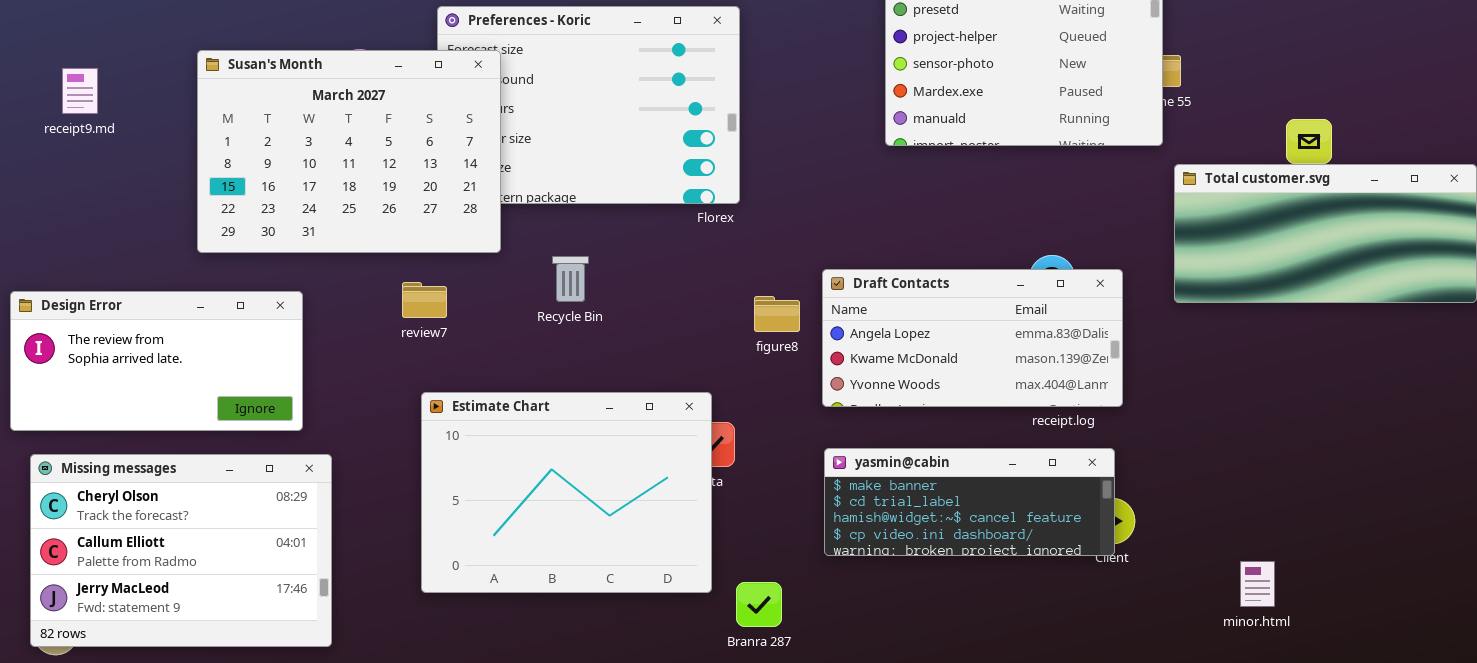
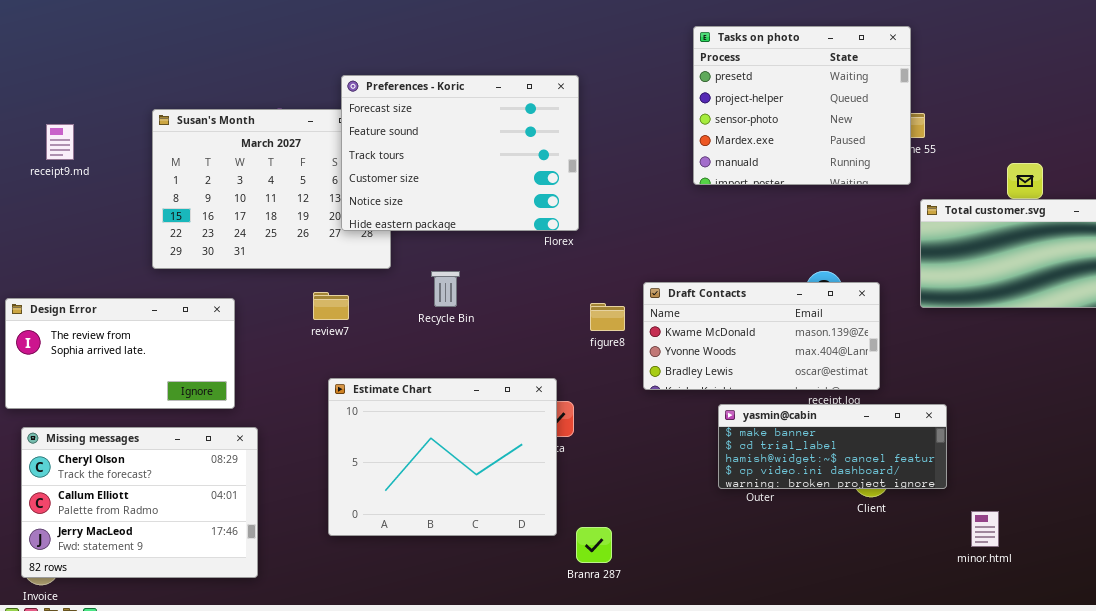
Preferences - Koric: [437,6,740,204] -> [341,75,579,231], raised
Draft Contacts: [822,269,1123,407] -> [643,282,880,390], scrolled down 1 row
yasmin@cabin: [824,448,1115,556] -> [718,404,947,489], moved

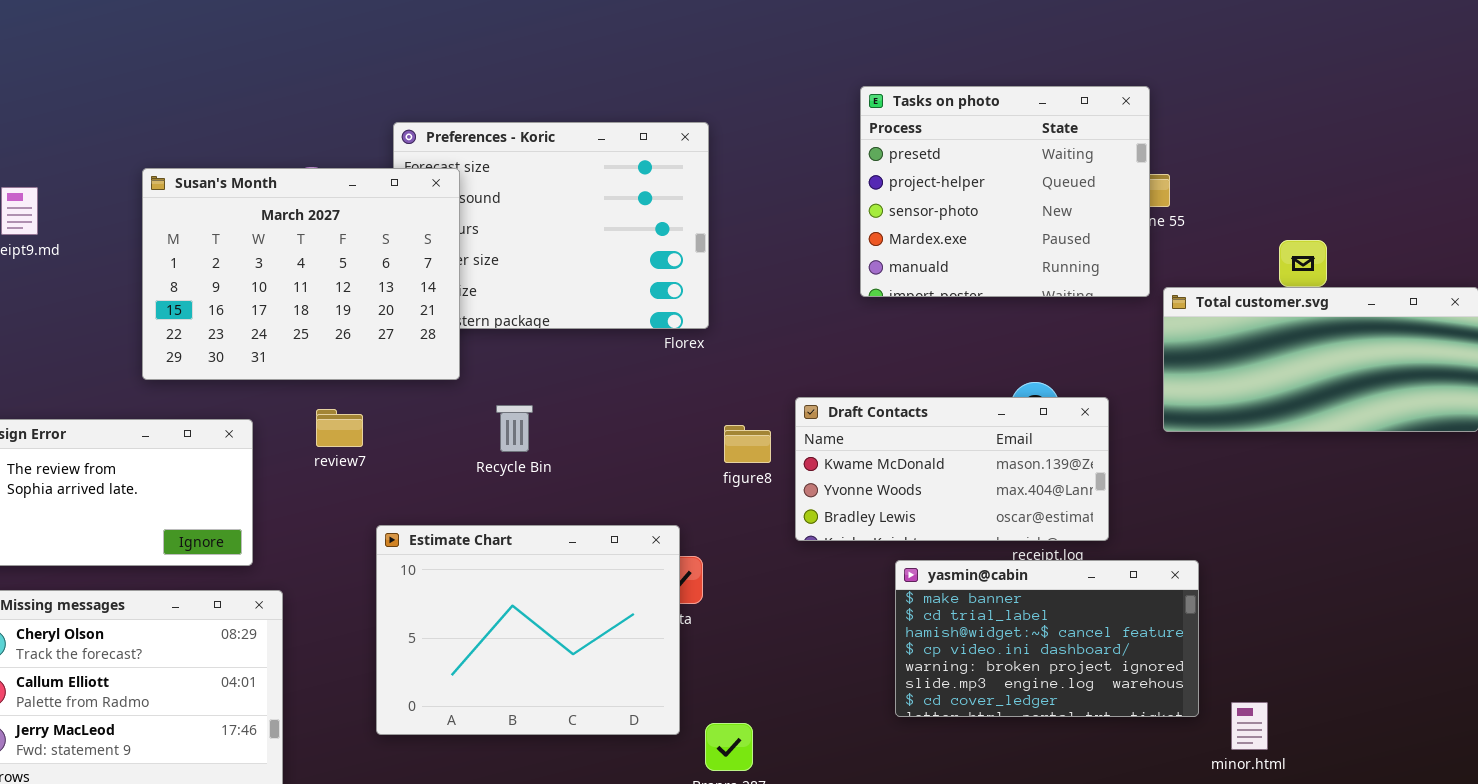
Tasks on photo: [693,26,911,185] -> [860,86,1150,297], moved
Susan's Month: [152,109,391,269] -> [142,168,460,380], raised
Recycle Bin: [431,271,460,307] -> [496,405,533,452], moved
review7: [313,292,349,320] -> [316,409,363,447], moved
yasmin@cabin: [718,404,947,489] -> [895,560,1199,717], resized

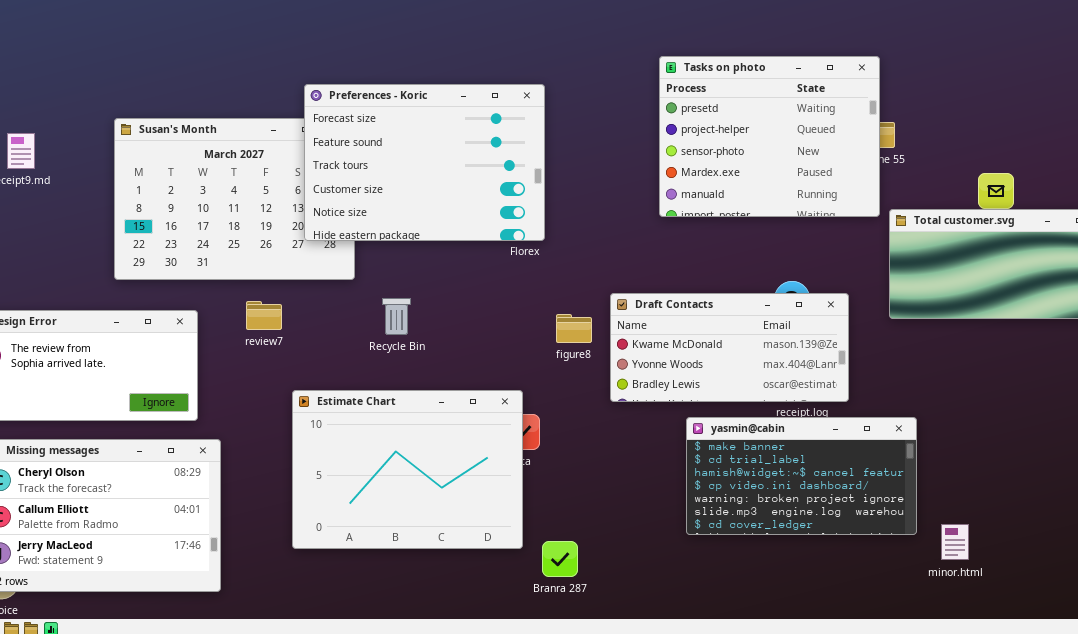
Preferences - Koric: [393,122,709,329] -> [304,84,545,241], raised

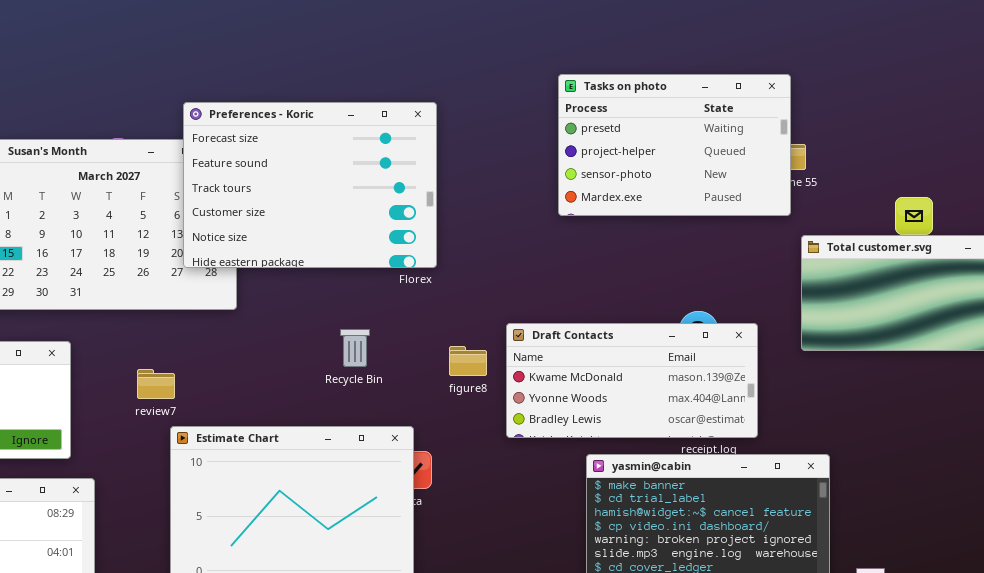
Tasks on photo: [659,56,880,217] -> [558,74,791,216], resized
Recycle Bin: [382,298,411,335] -> [340,329,370,367], moved
review7: [246,301,282,330] -> [137,369,175,399], moved

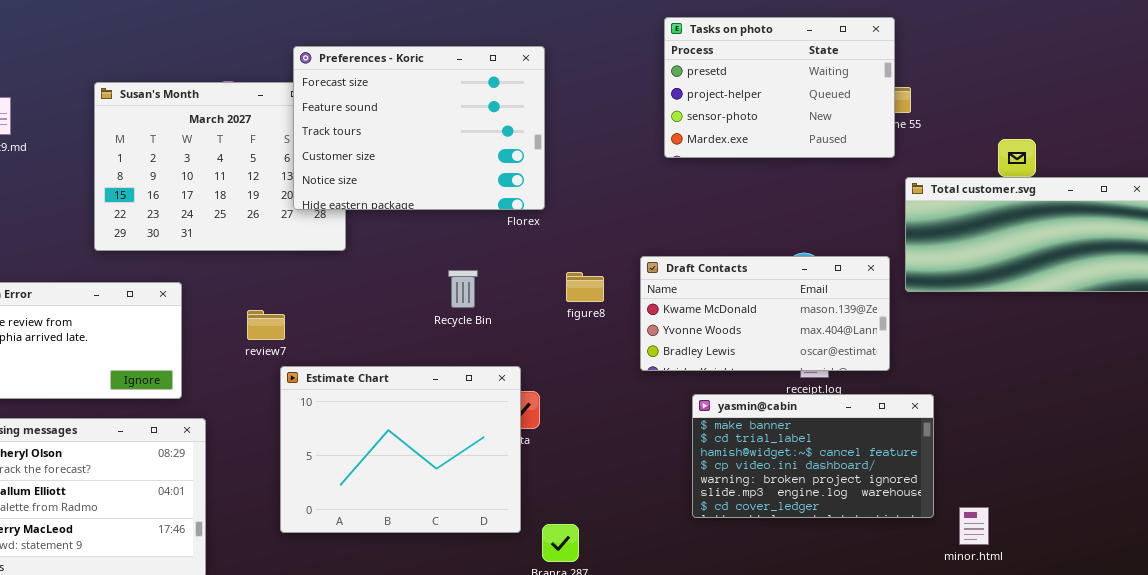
Draft Contacts: [506,323,758,438] -> [640,256,890,371], moved
figure8: [449,346,487,376] -> [566,272,604,302], moved

